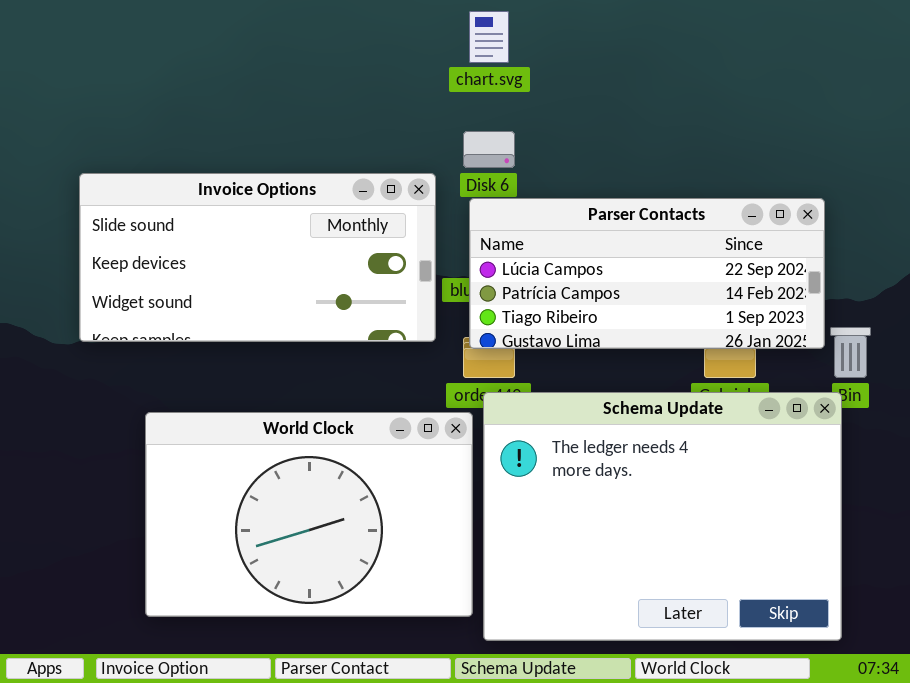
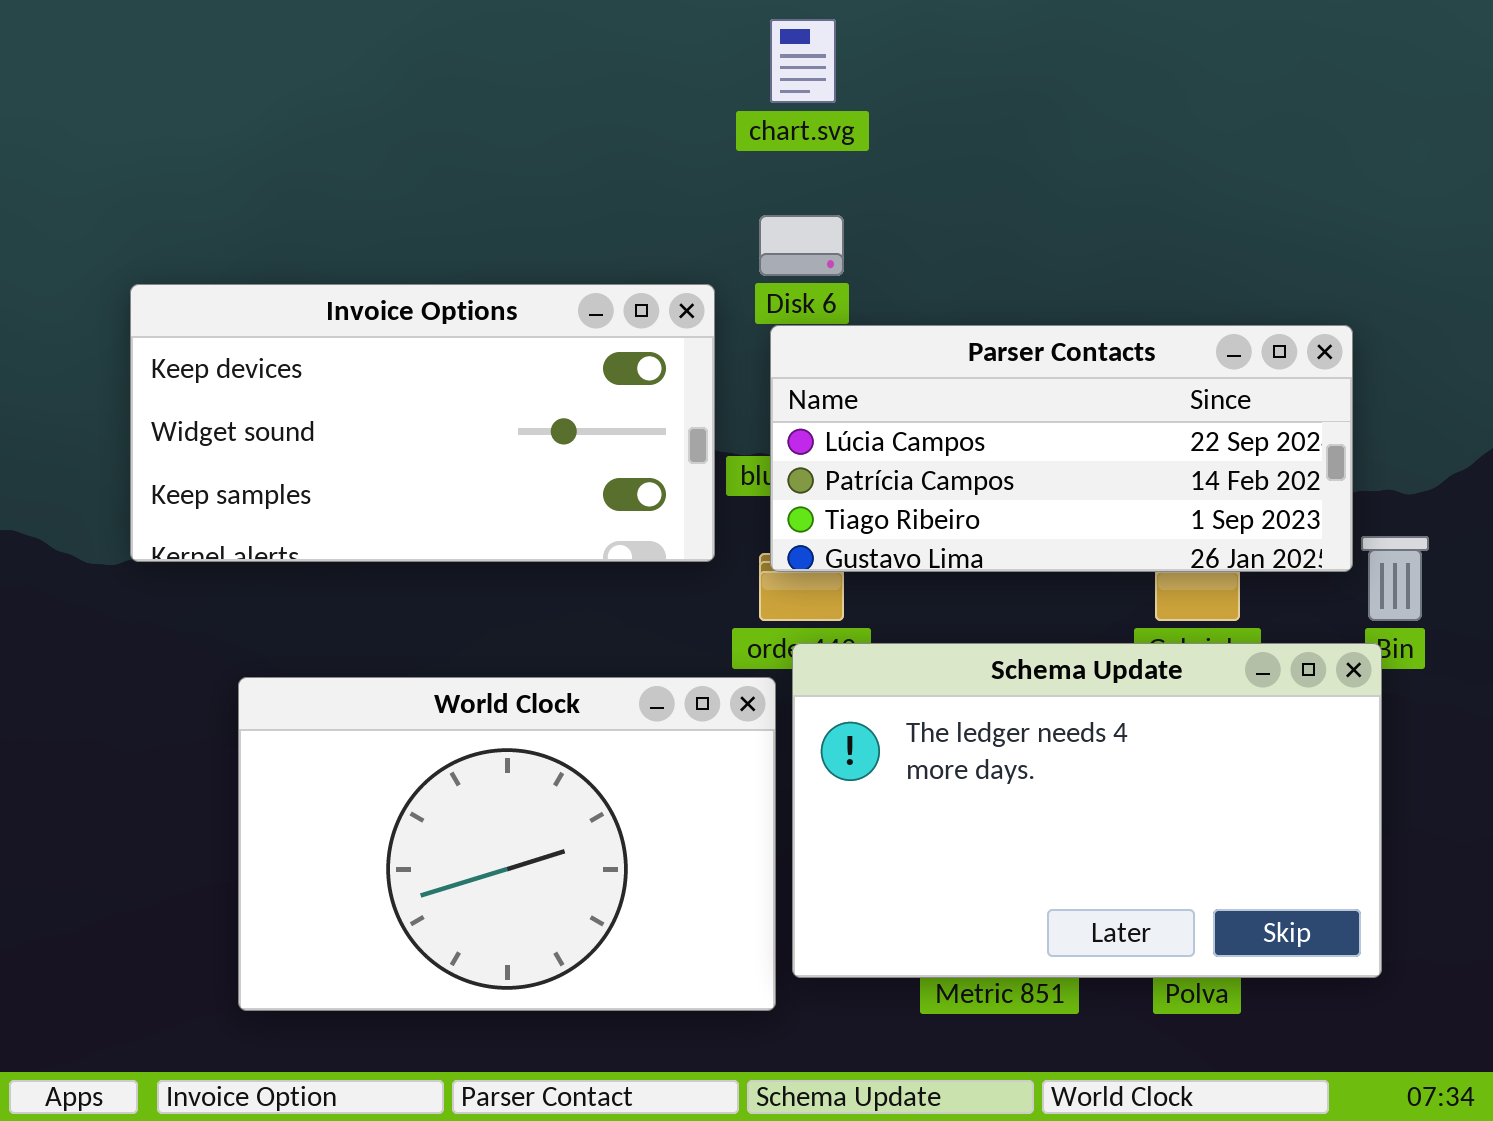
Invoice Options: [79,173,436,342] -> [130,284,715,562], scrolled down 1 row
Schema Update: [483,392,842,641] -> [792,643,1382,978], resized

